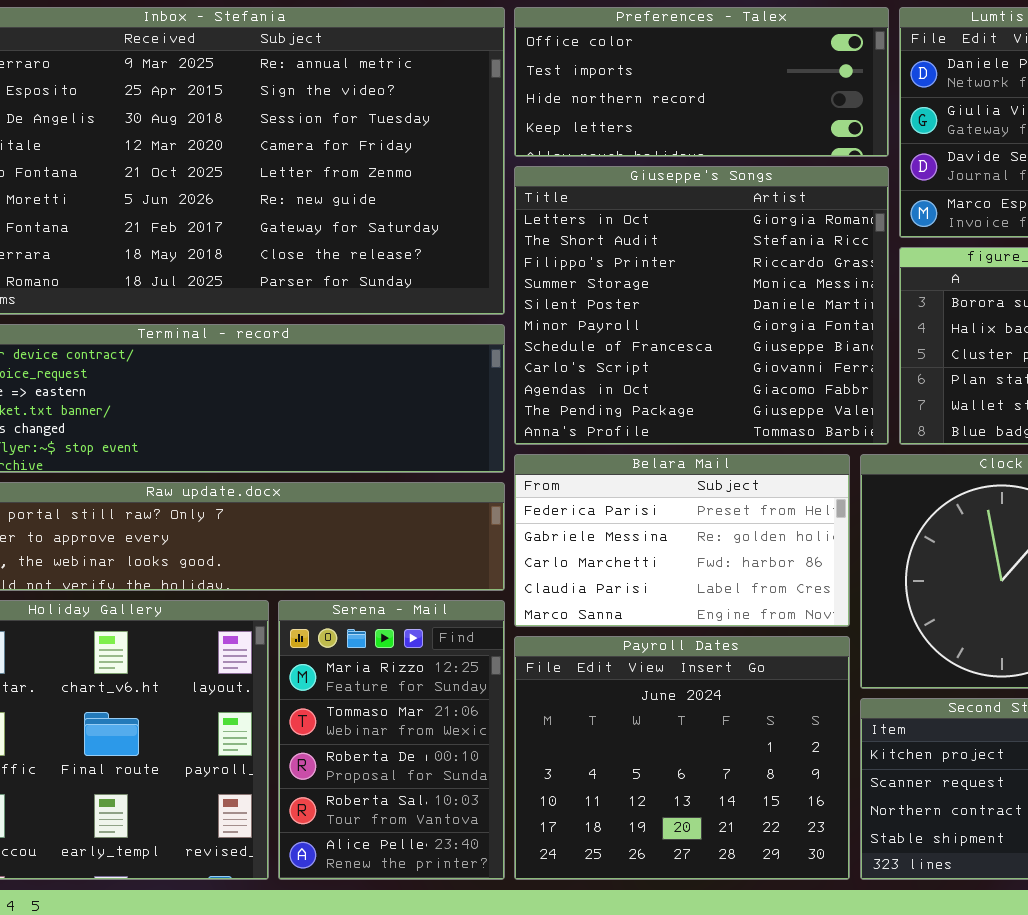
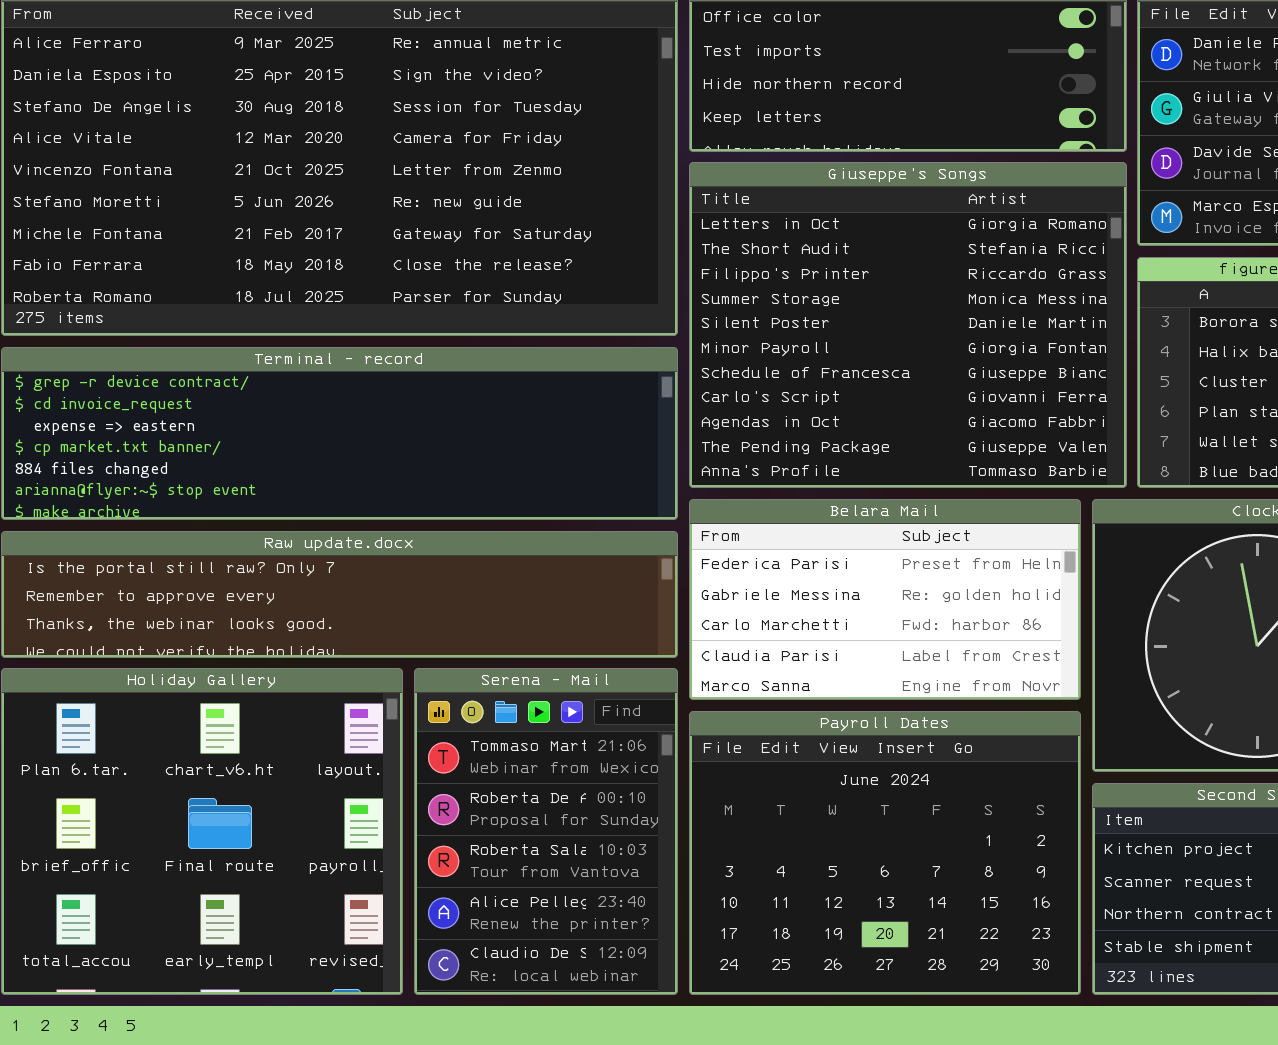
Serena - Mail: [278,600,505,880] -> [414,668,678,995], scrolled down 1 row

